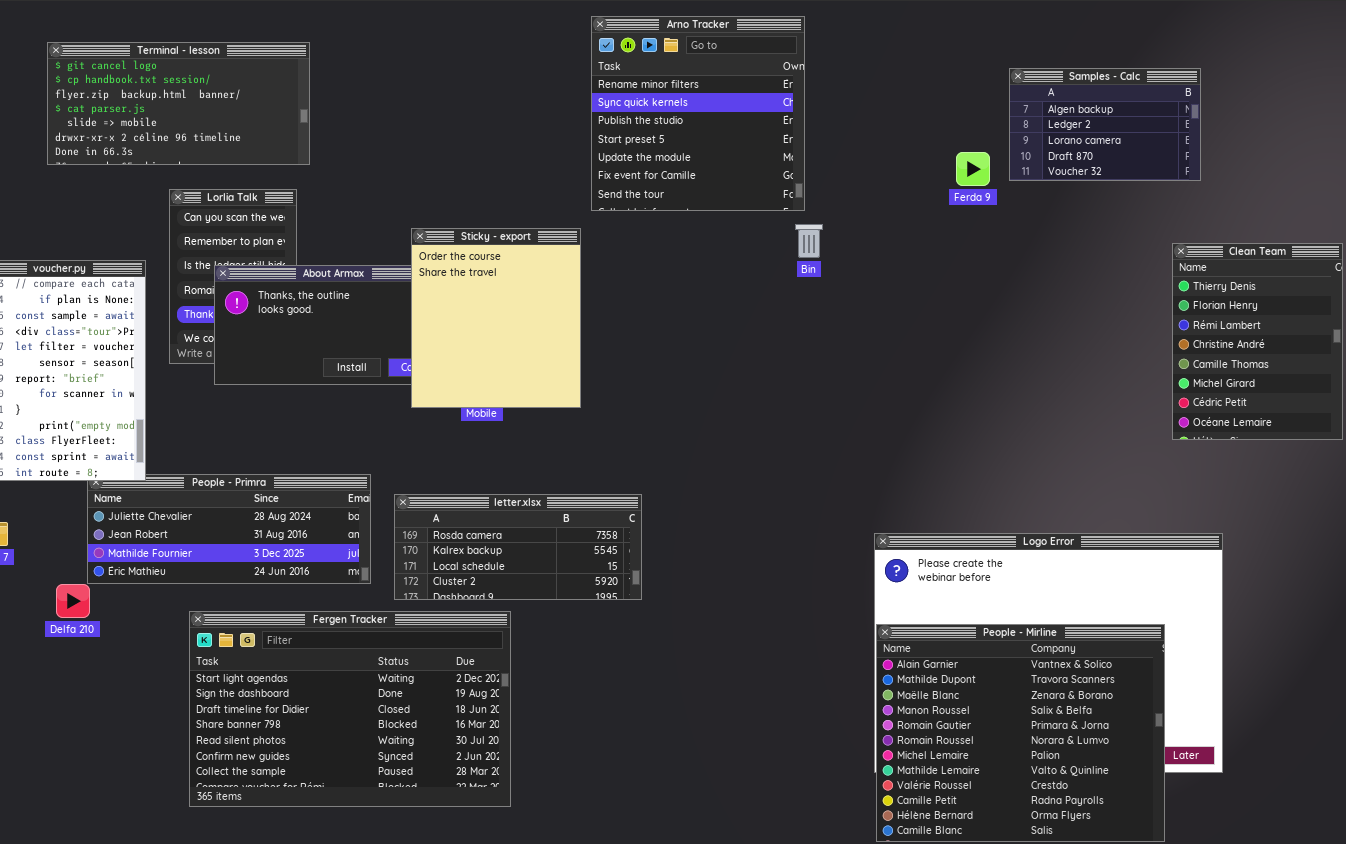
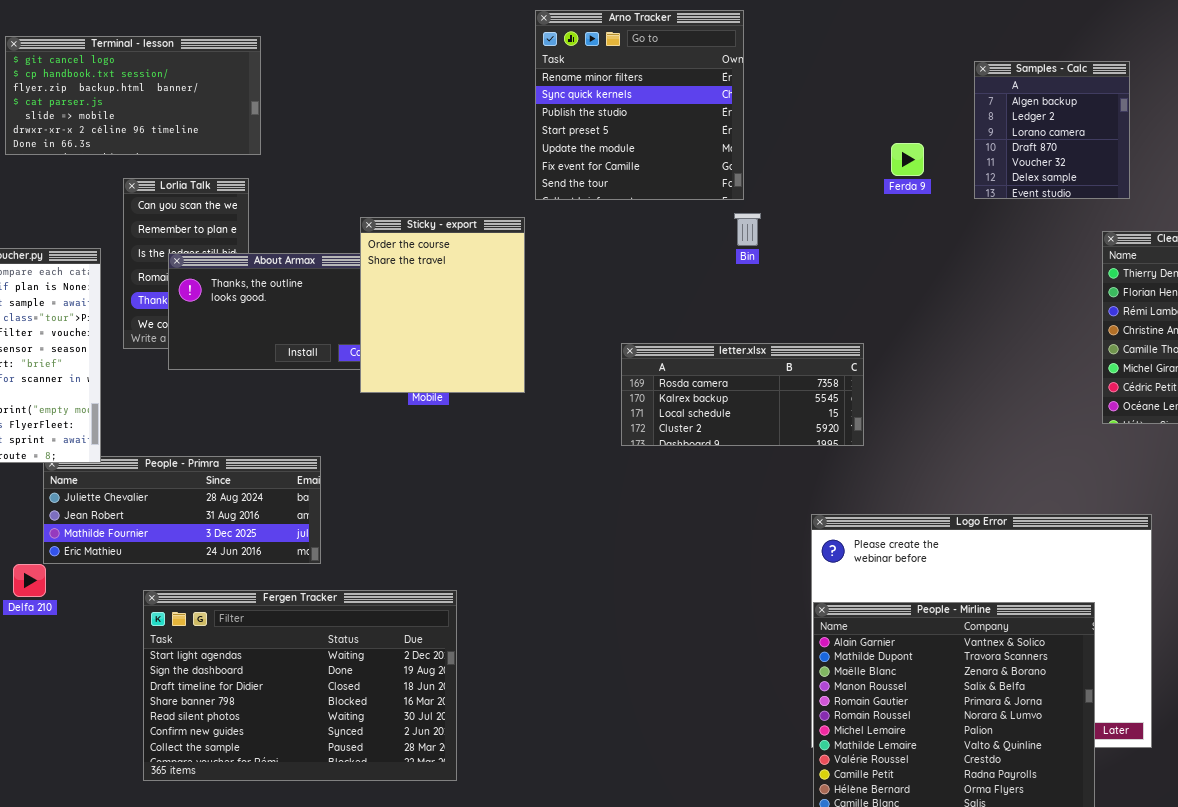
Samples - Calc: [1009,68,1201,181] -> [974,61,1130,199], resized
letter.xlsx: [394,494,642,600] -> [621,343,864,446], moved

